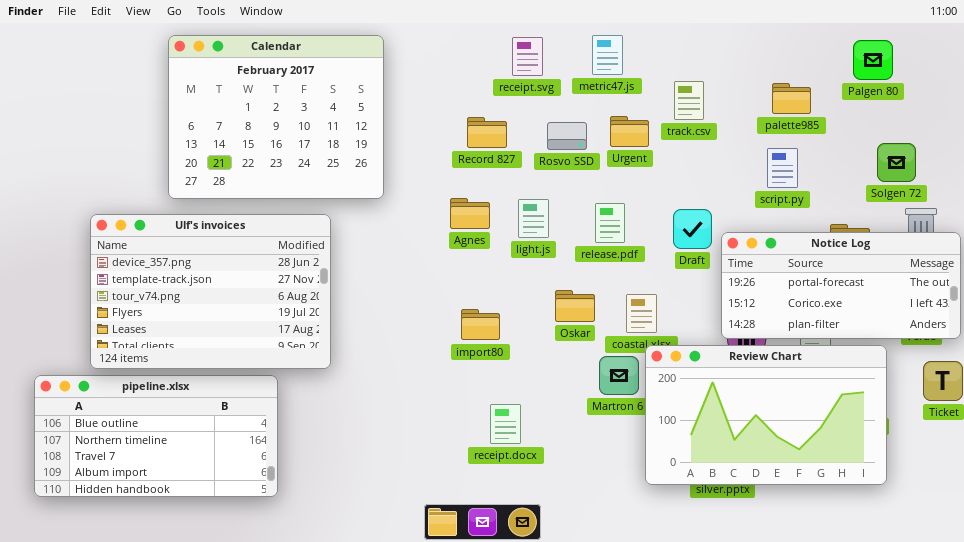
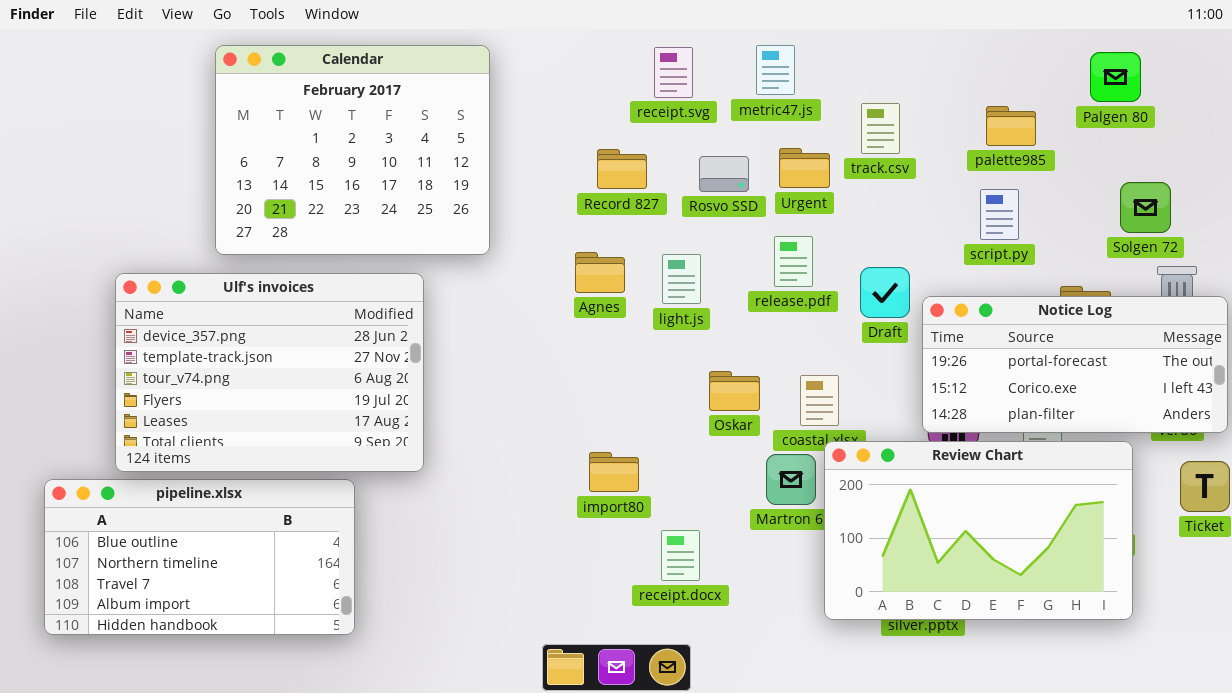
release.pdf: [595,203,625,243] -> [774,236,813,287], moved
import80: [461,309,500,340] -> [589,452,639,492], moved
receipt.docx: [490,404,521,444] -> [661,530,700,581], moved

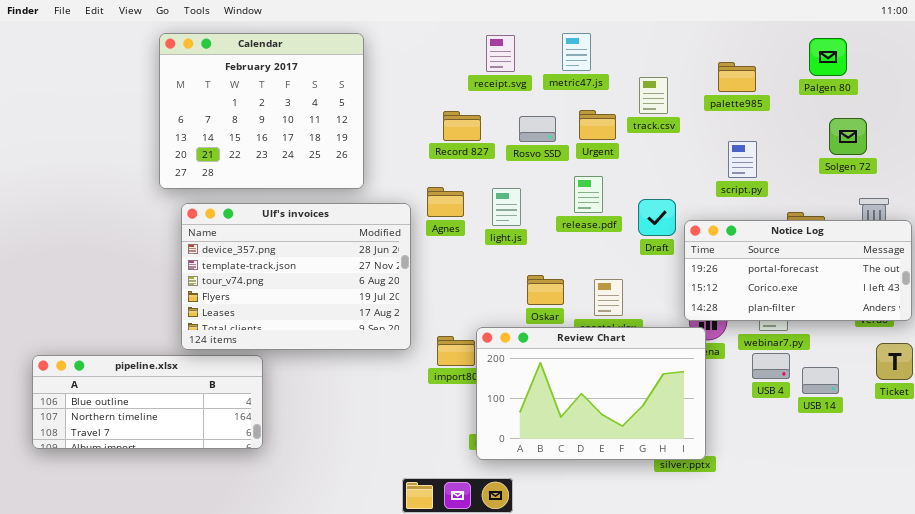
palette985: [986,106,1036,146] -> [718,62,756,92], moved
Solgen 72: [1120,182,1171,233] -> [829,118,867,155], moved
Ulf's invoices: [115,273,424,472] -> [181,203,411,350], moved
Review Chart: [824,441,1133,620] -> [476,327,706,460], moved
pipeline.xlsx: [44,479,355,635] -> [32,355,263,449], resized

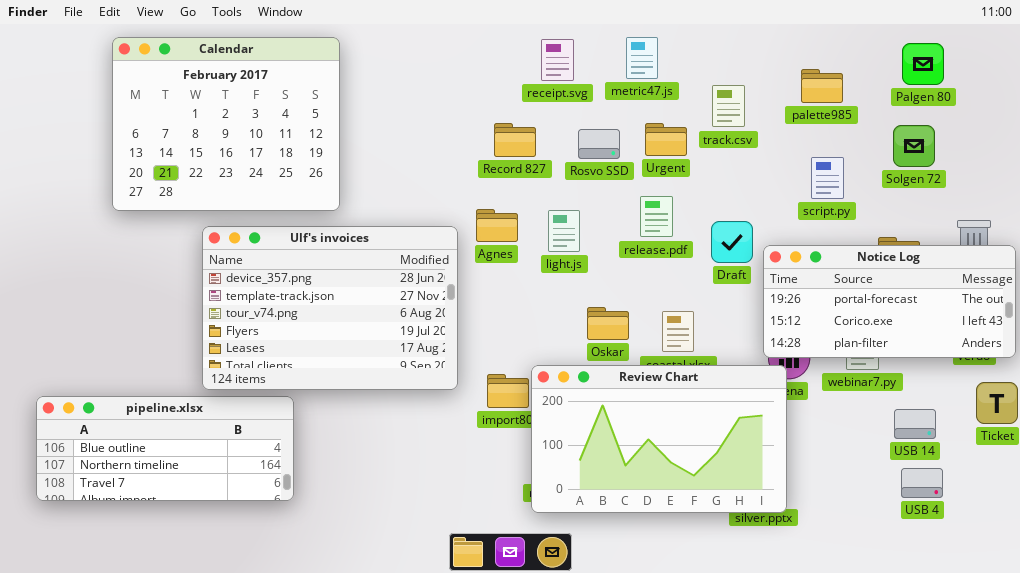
Calendar: [159,33,364,189] -> [112,37,340,211], moved
Solgen 72: [829,118,867,155] -> [893,125,935,167], moved
USB 4: [752,353,790,379] -> [901,468,943,498], moved

